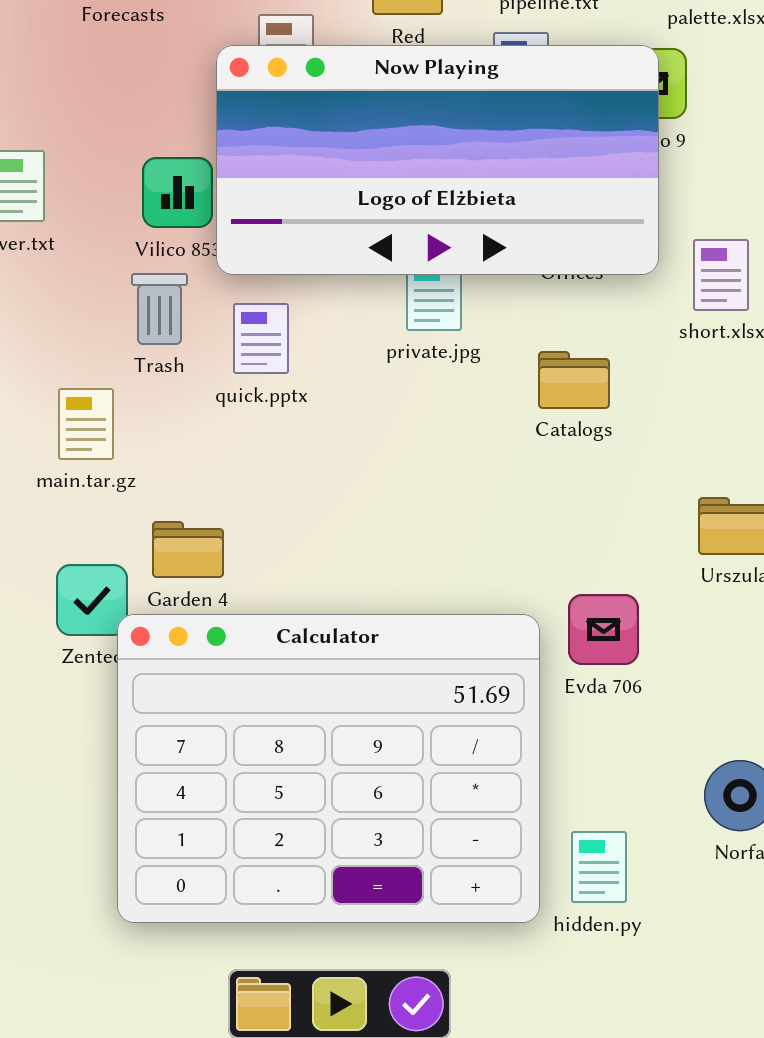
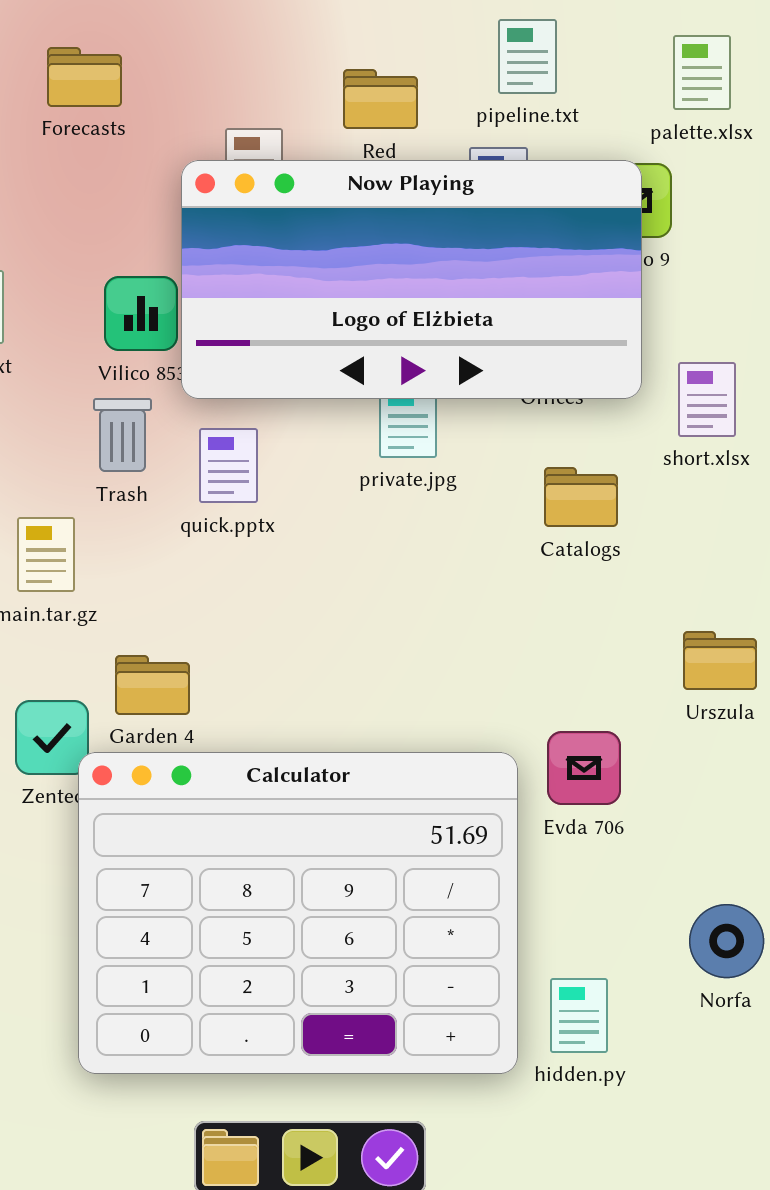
Catalogs: [538,351,610,409] -> [544,467,618,527], moved

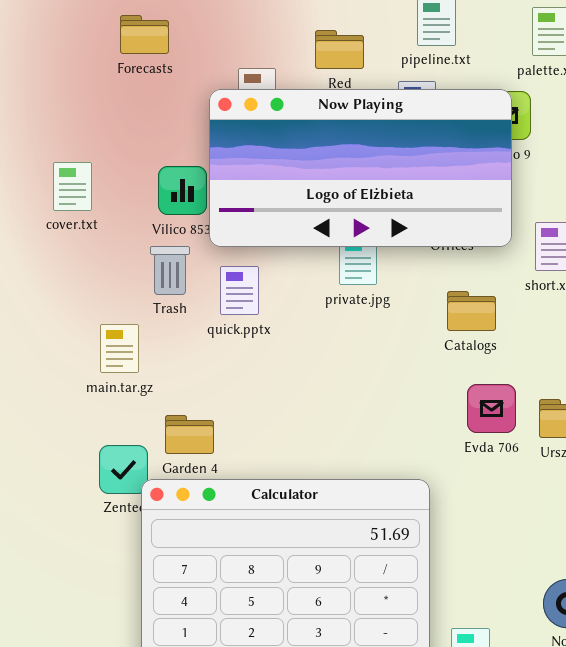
Evda 706: [547,731,621,805] -> [467,384,516,433], moved

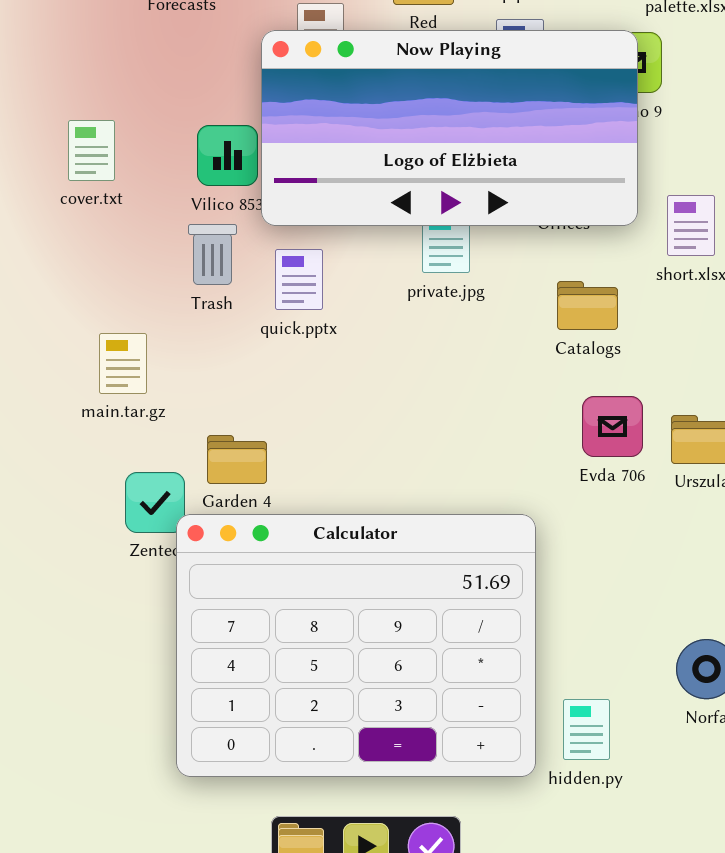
main.tar.gz: [100,324,139,373] -> [99,333,147,394], moved

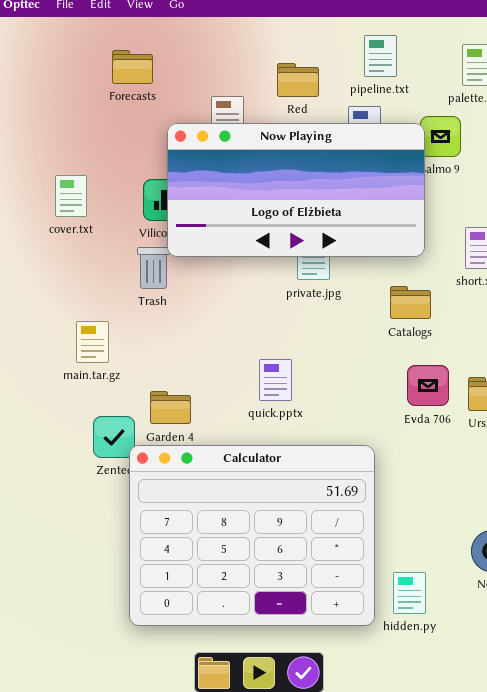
Now Playing: [261,30,638,226] -> [167,123,425,257], moved
quick.pptx: [275,249,323,310] -> [259,359,292,401], moved

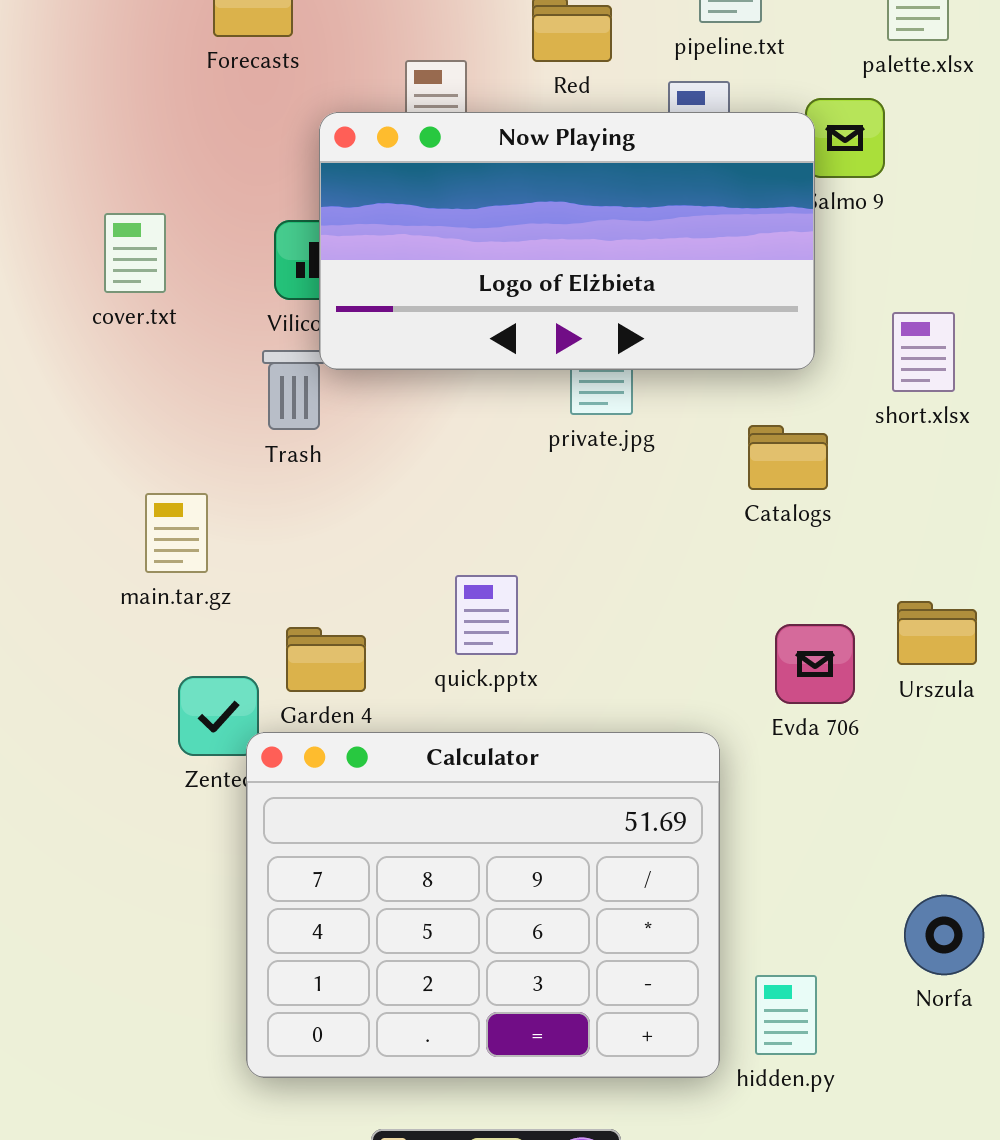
quick.pptx: [259,359,292,401] -> [455,575,518,655], moved
Evda 706: [407,365,449,406] -> [775,624,855,704], moved

